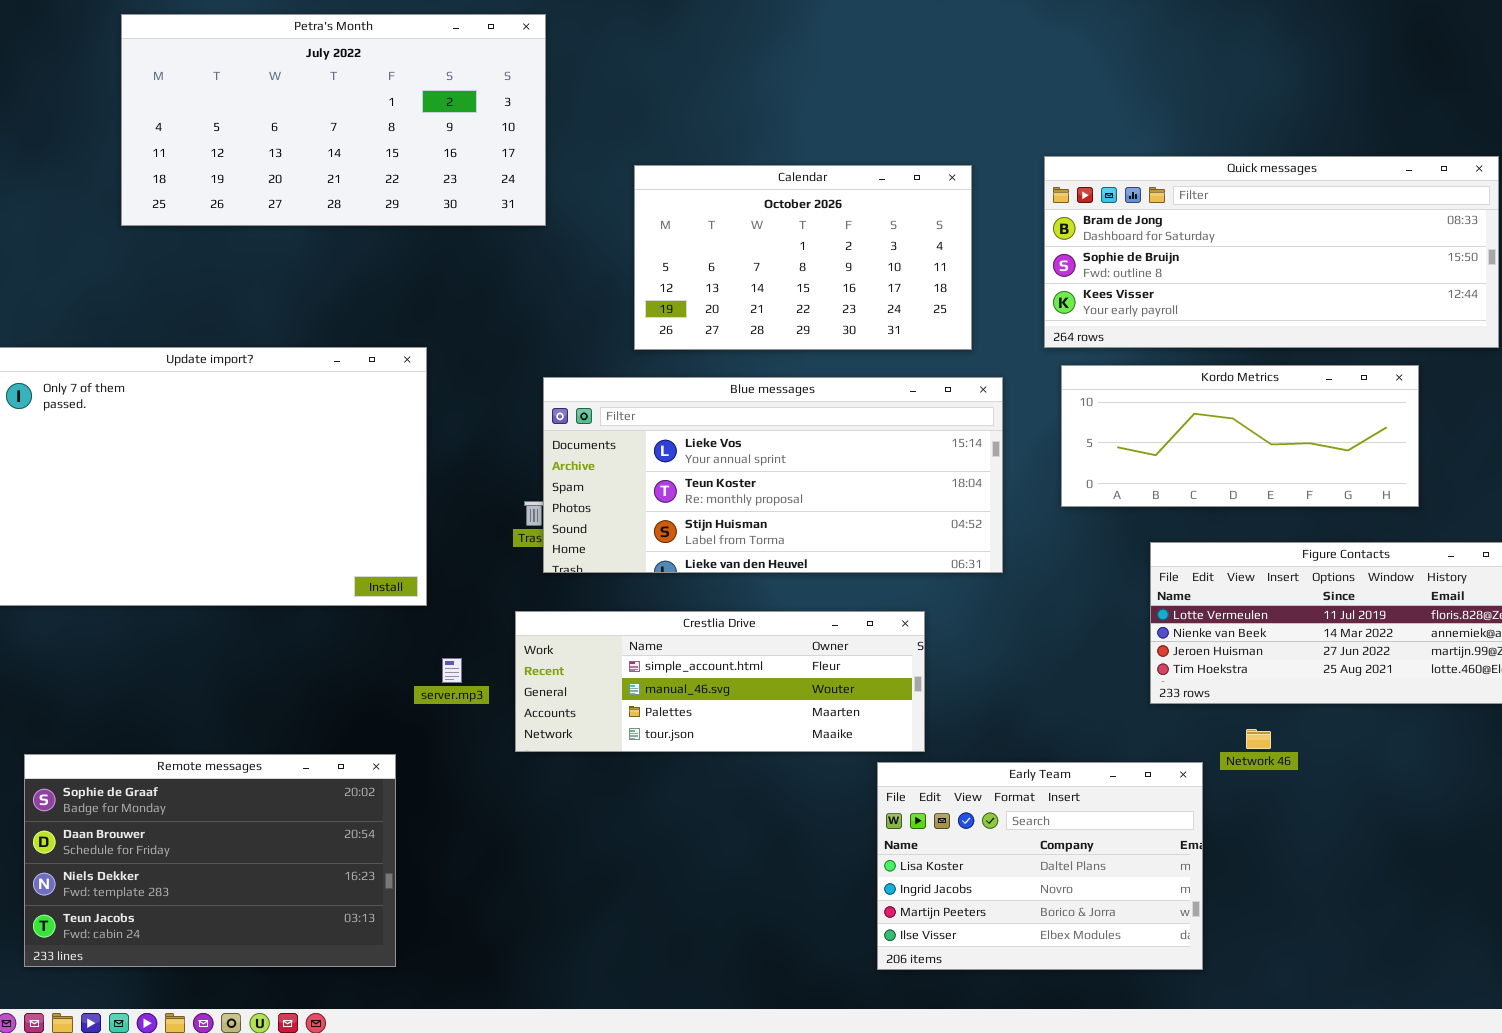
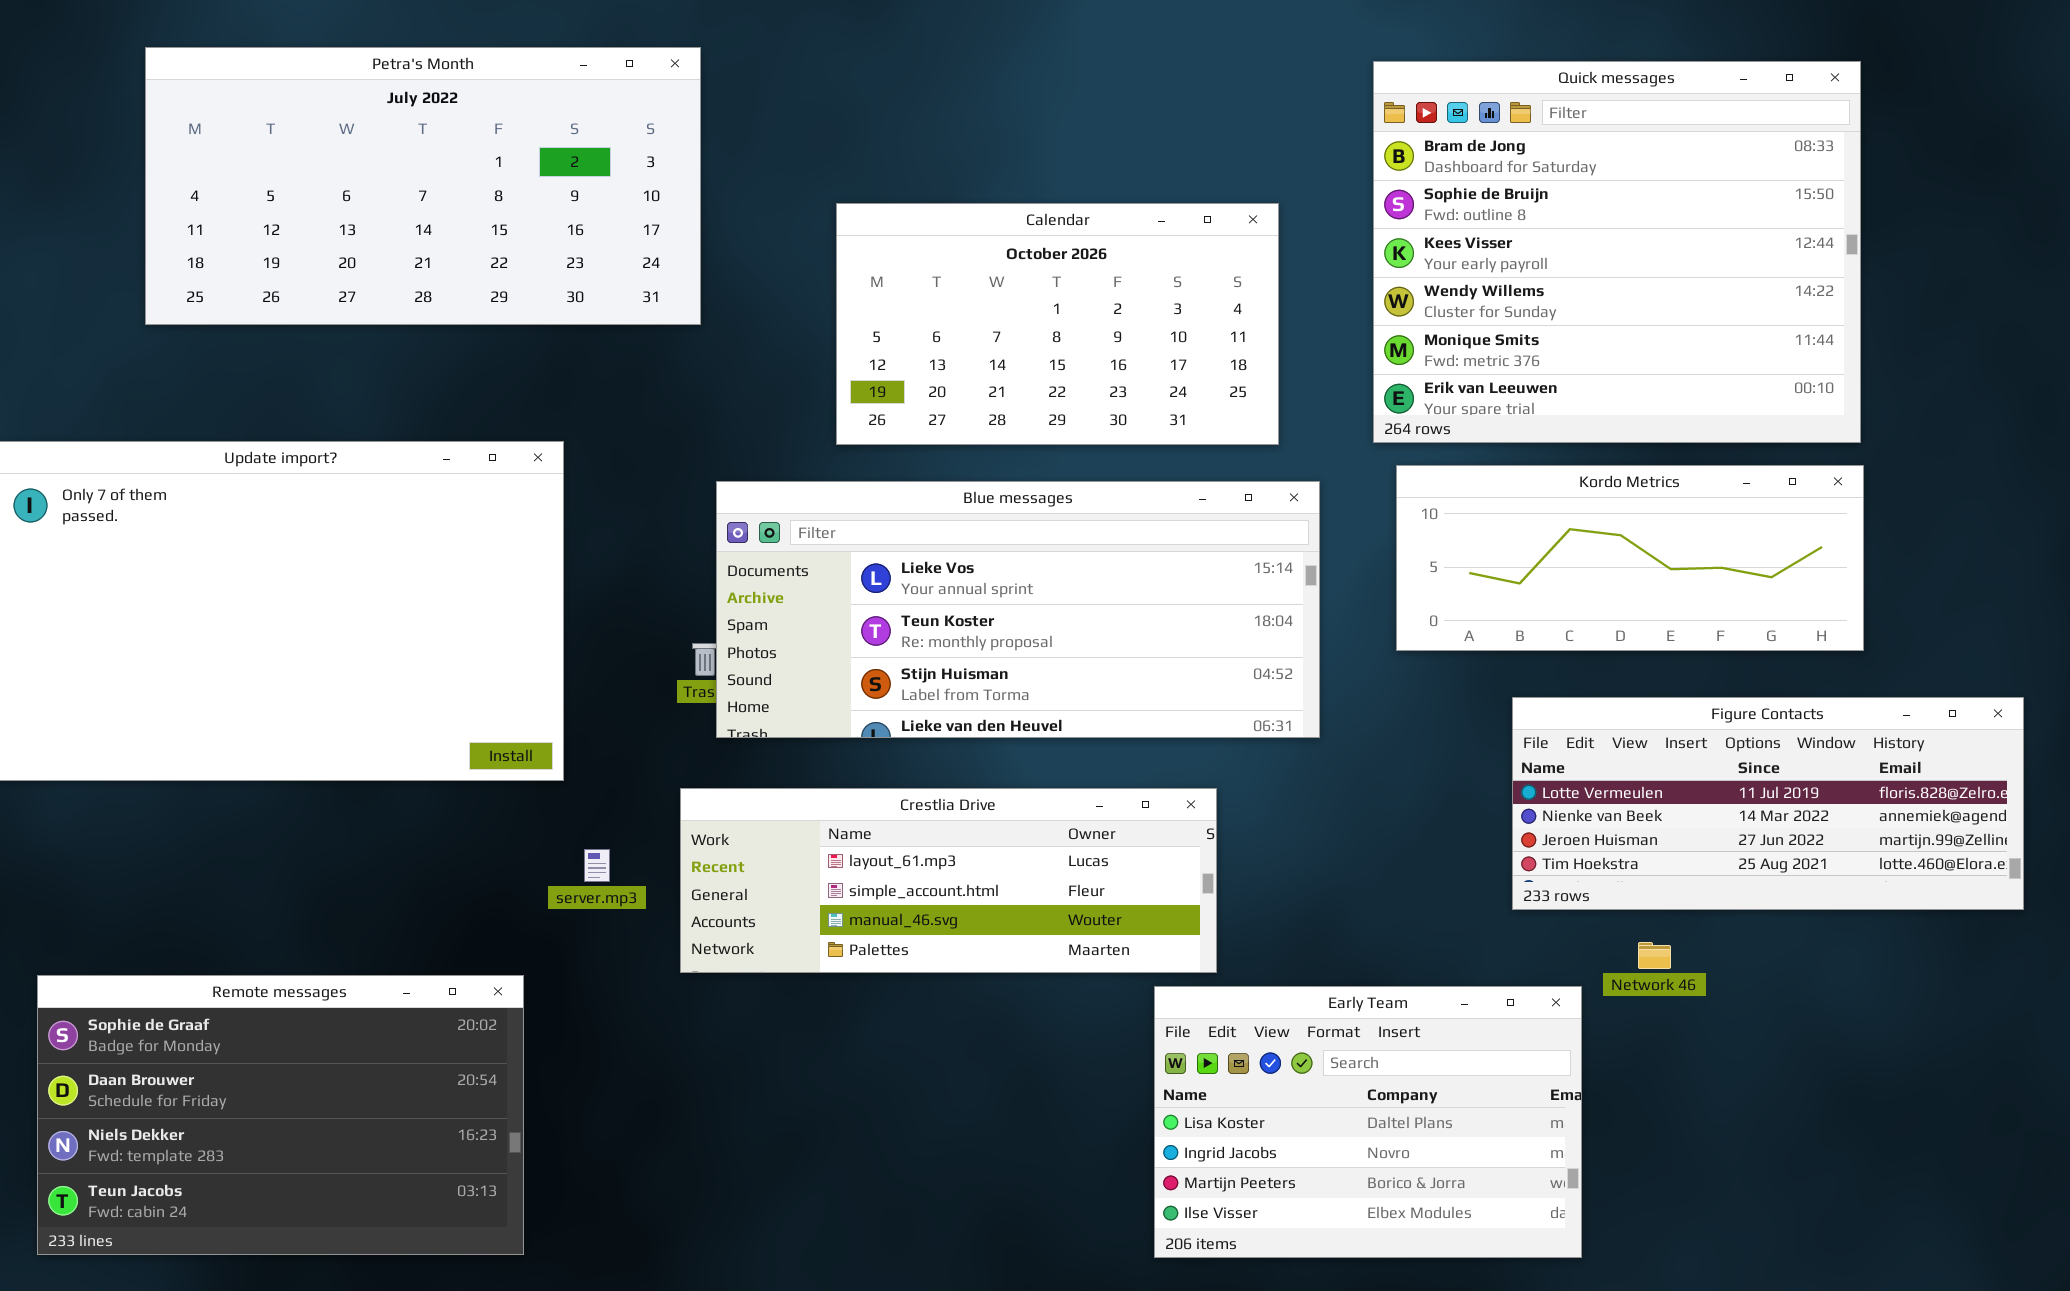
Petra's Month: [121,14,546,226] -> [145,47,701,325], moved
Quick messages: [1044,156,1499,348] -> [1373,61,1861,443], resized
Crestlia Drive: [515,611,925,752] -> [680,788,1217,973], scrolled up 1 row

